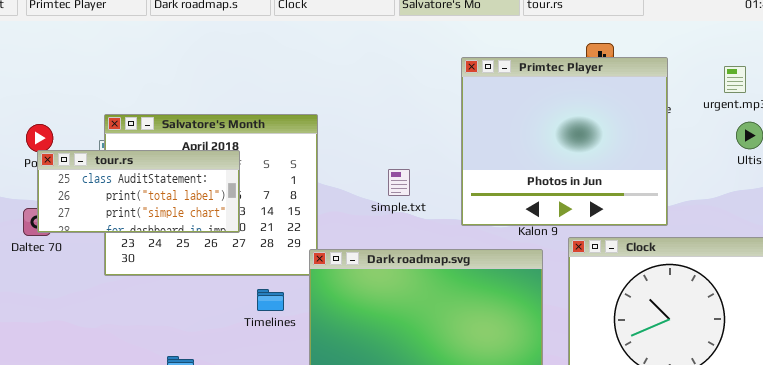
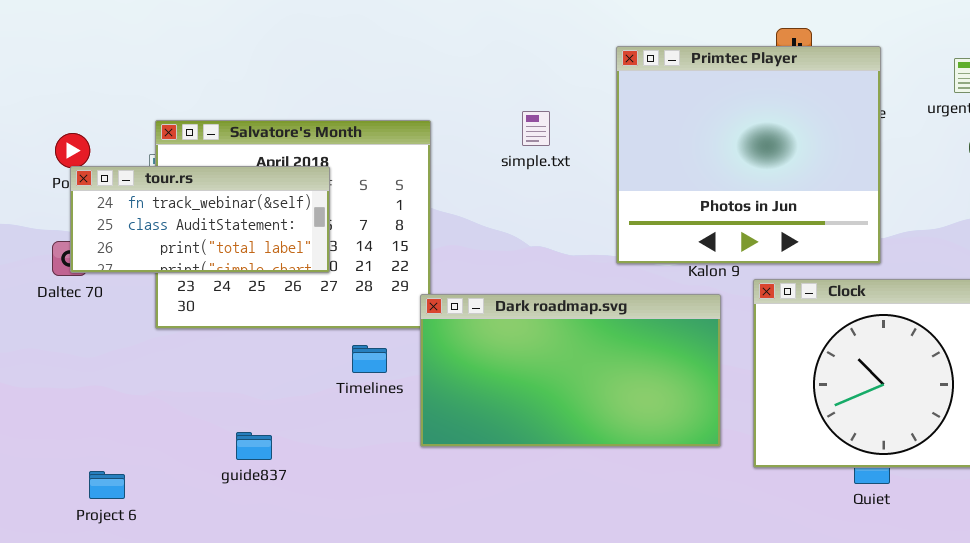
tour.rs: [37,150,240,233] -> [70,166,330,273], scrolled up 1 row
simple.txt: [388,169,410,196] -> [522,111,550,146], moved

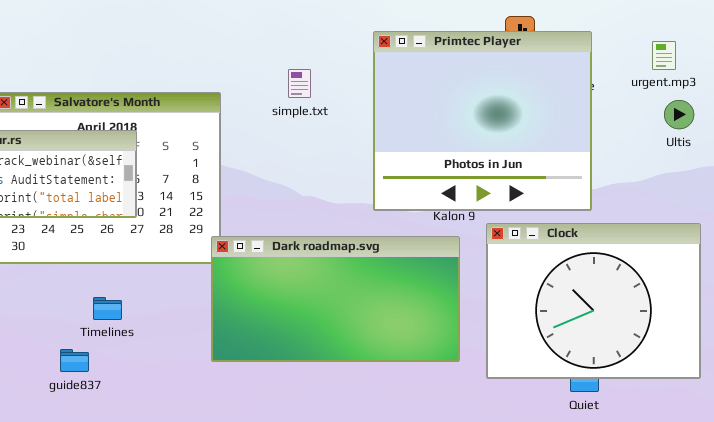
simple.txt: [522,111,550,146] -> [288,69,311,98], moved
Timelines: [352,345,387,373] -> [93,297,122,320], moved

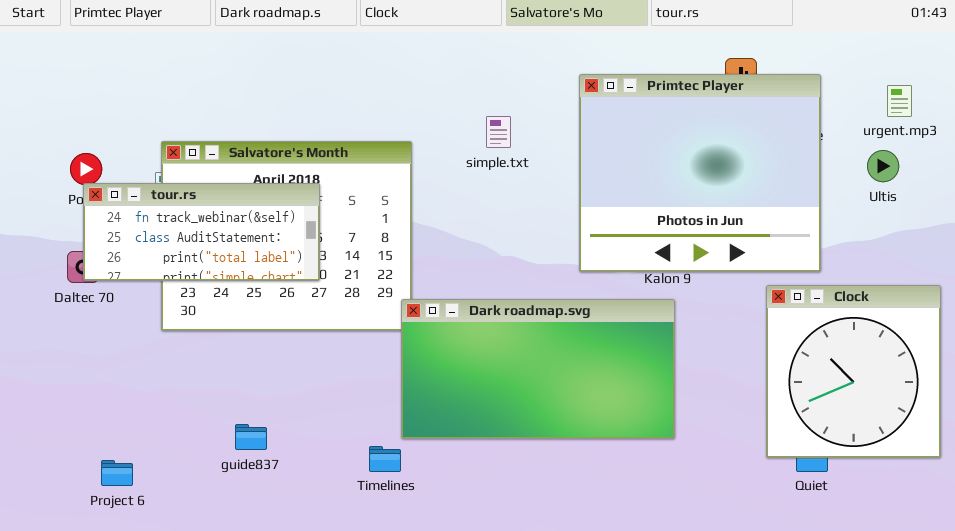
Ultis: [664,100,694,129] -> [867,150,899,182], moved
Clock: [486,223,701,379] -> [766,285,941,458], resized
Timelines: [93,297,122,320] -> [369,446,401,472], moved

